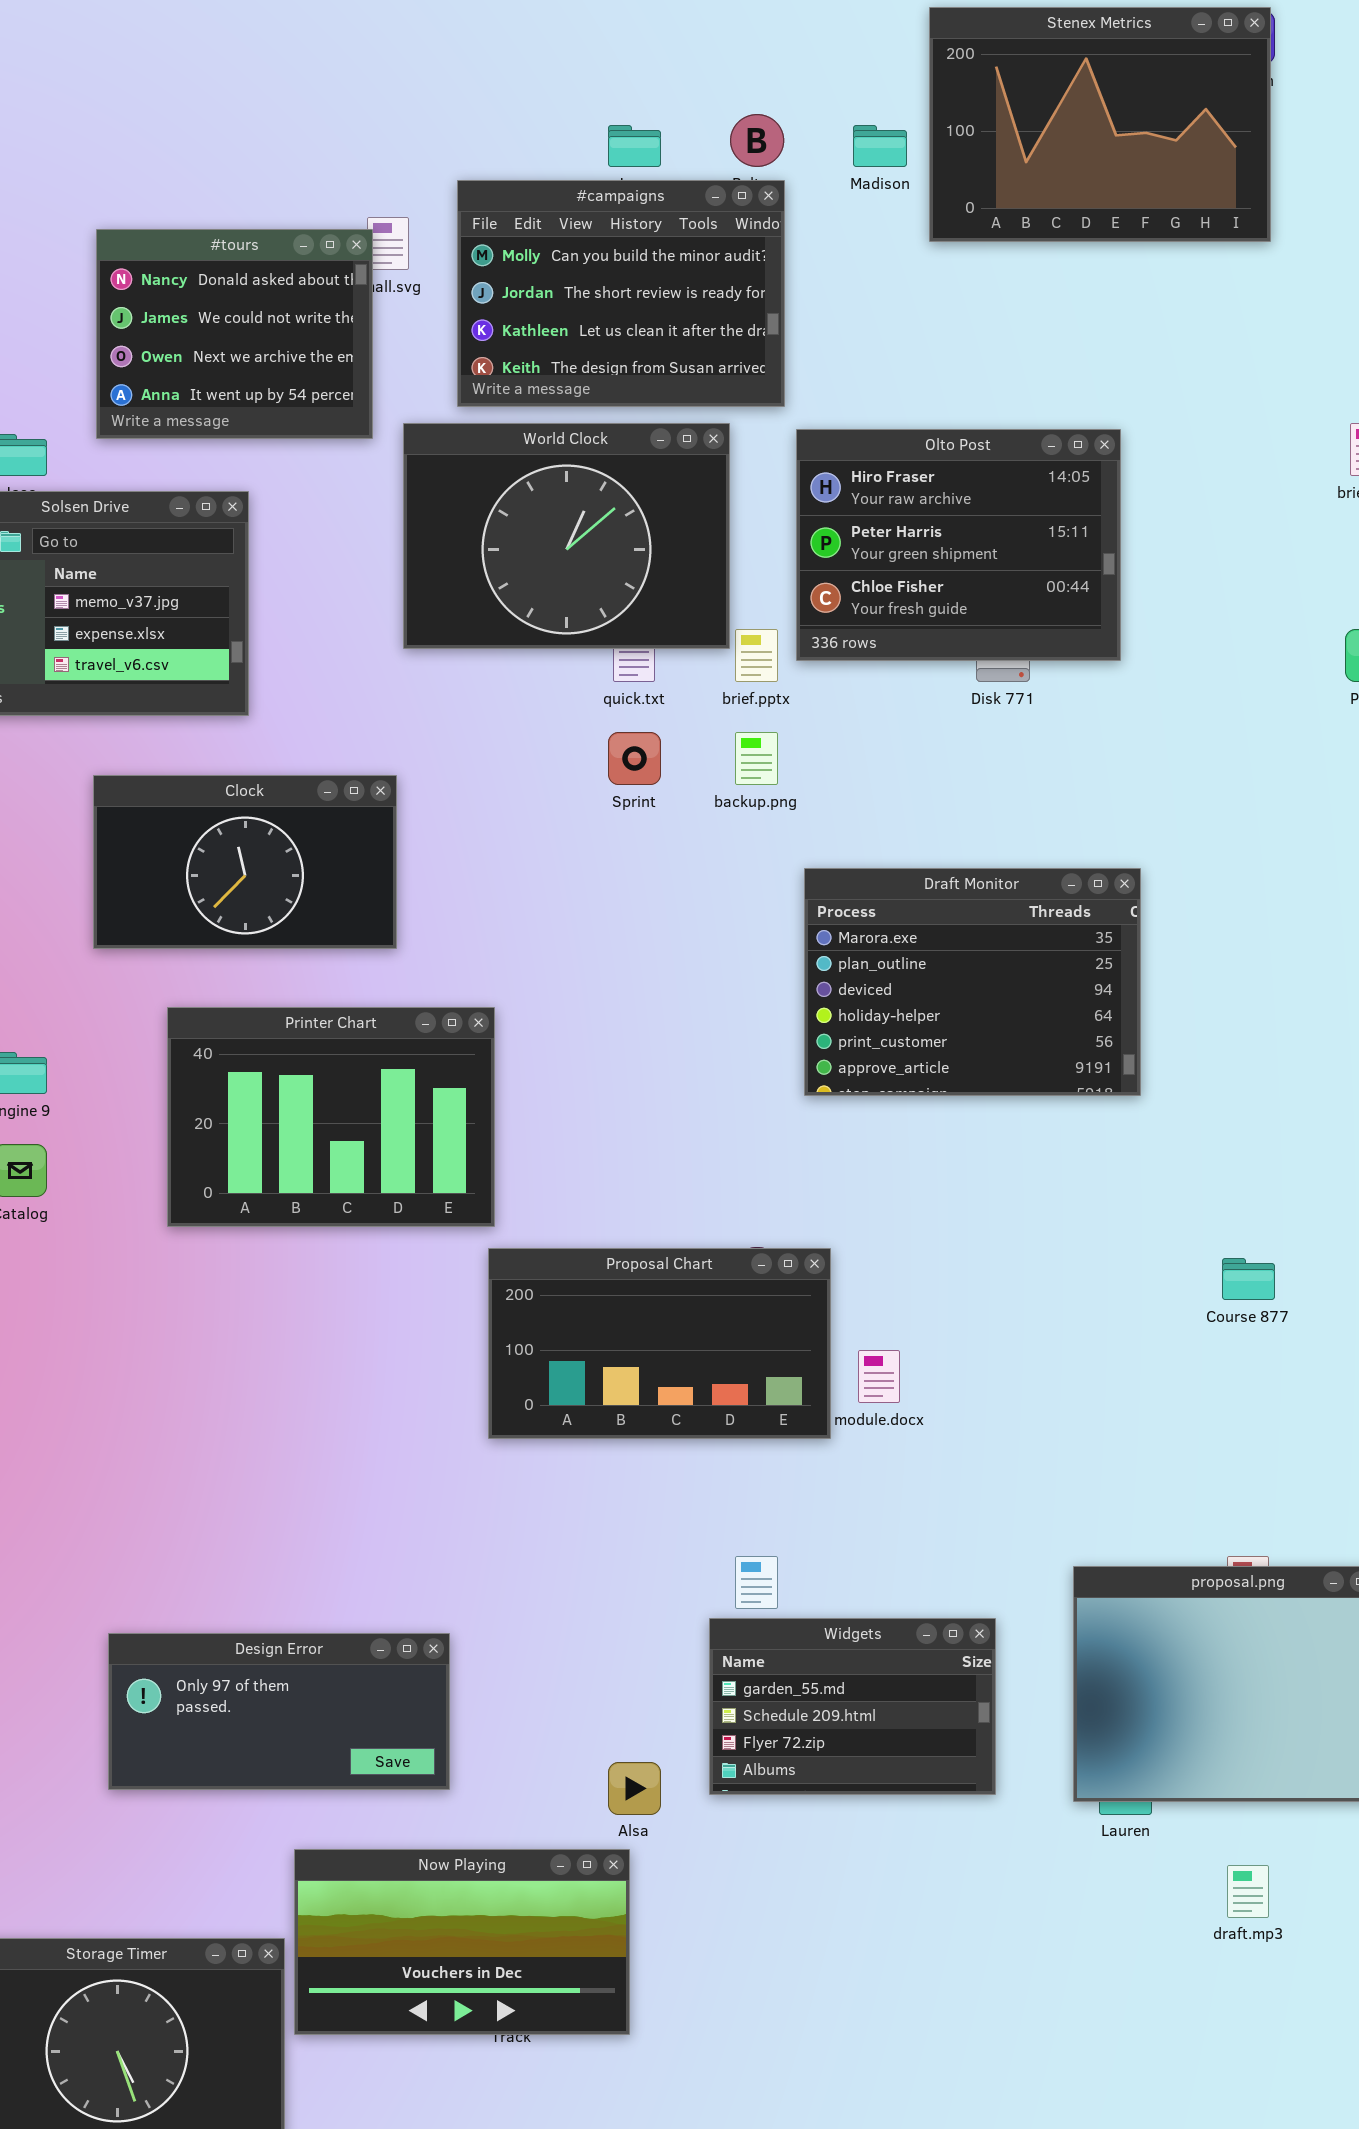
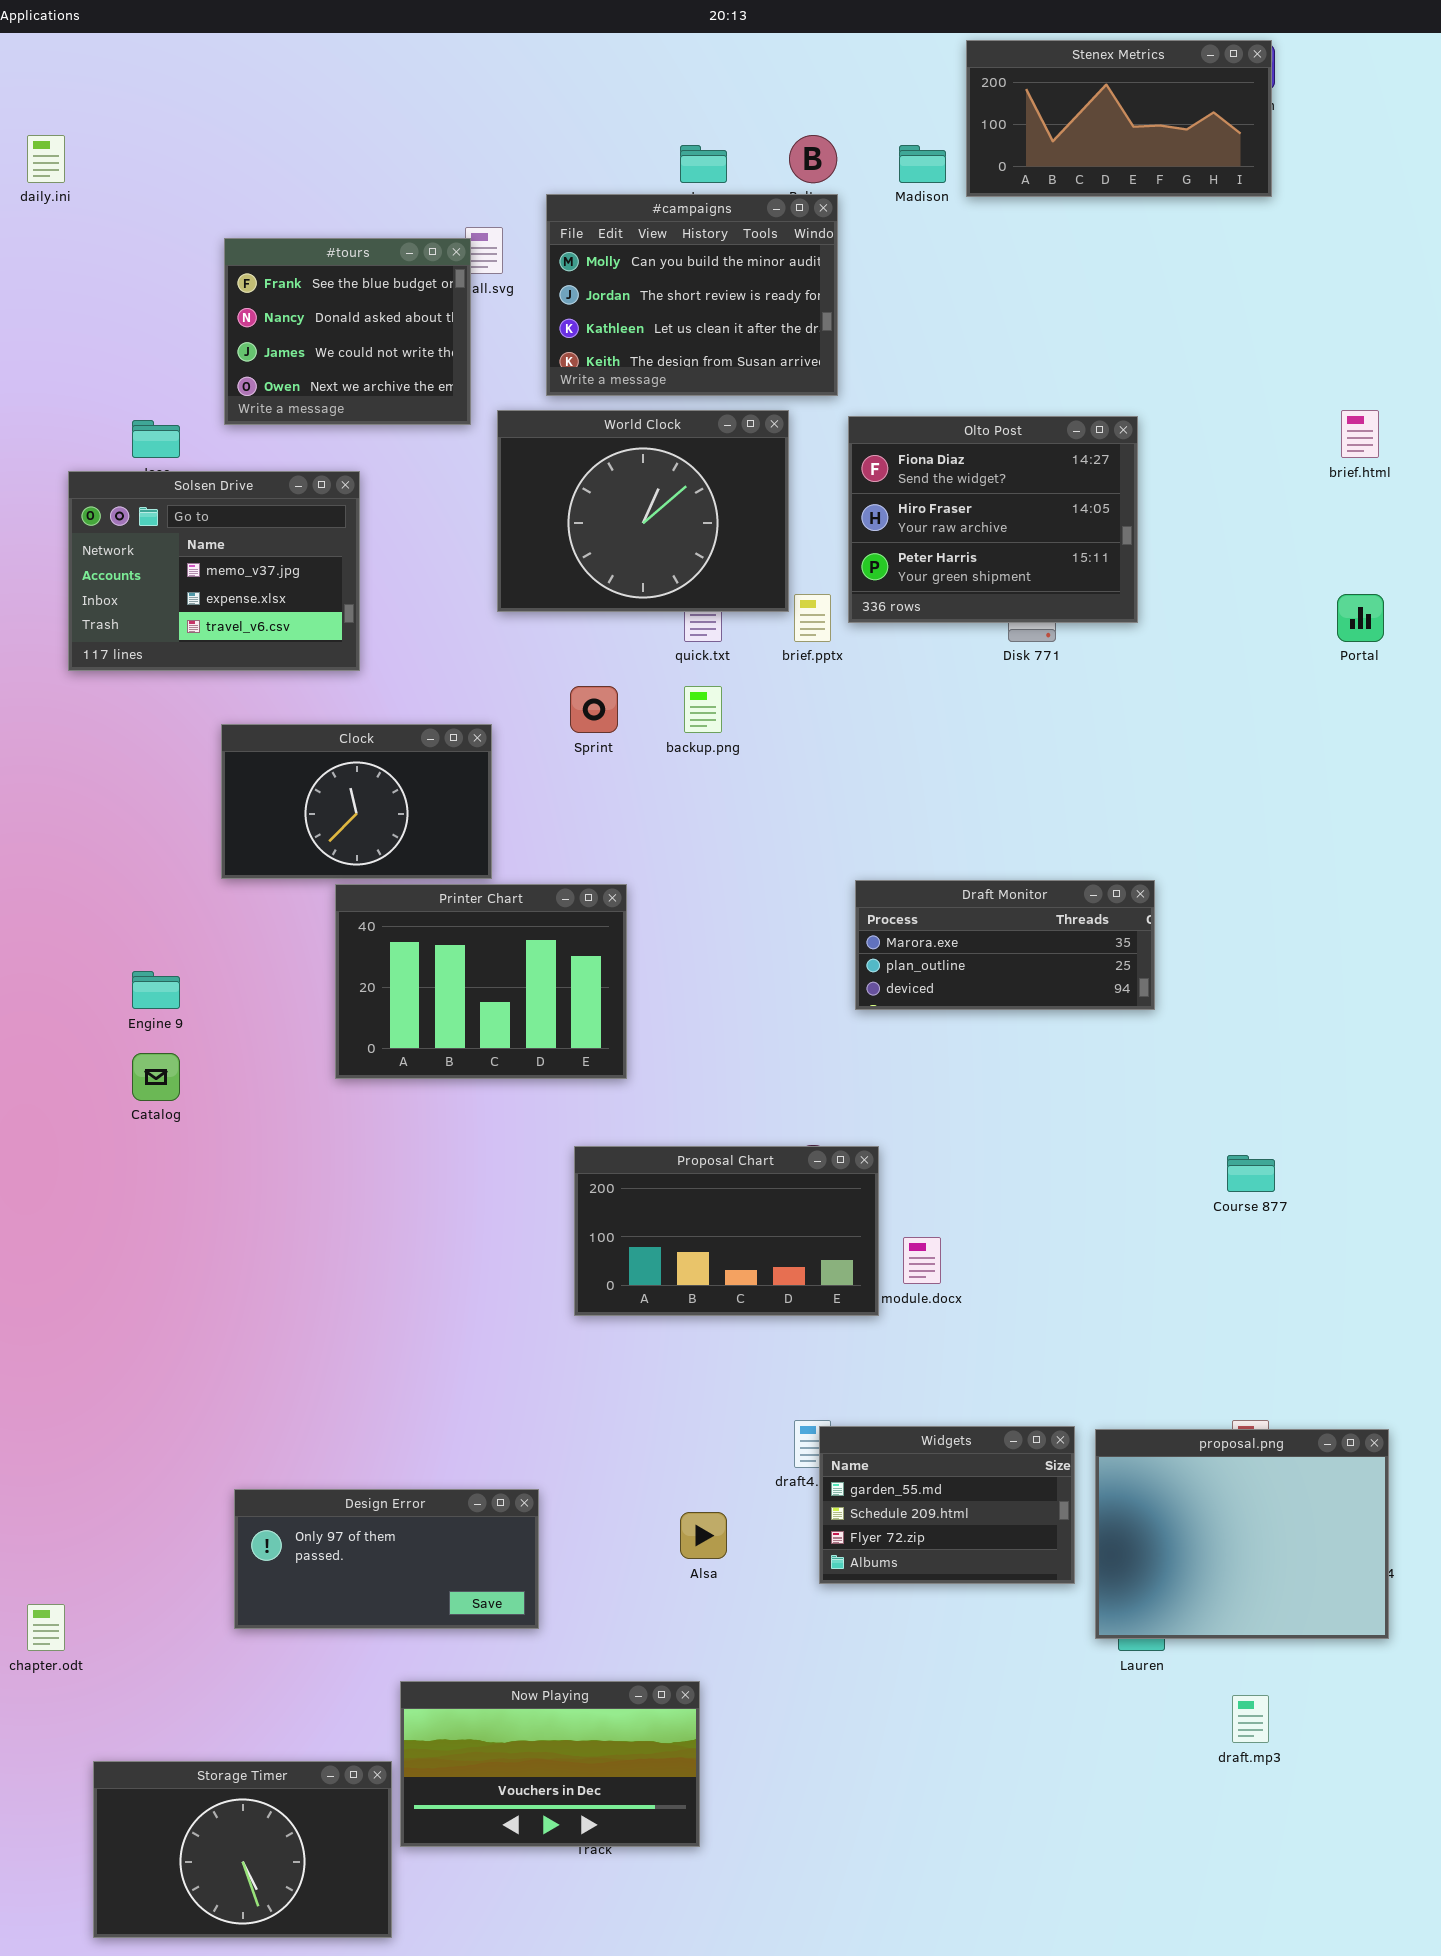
Stenex Metrics: [929,7,1271,242] -> [966,40,1272,197], resized
#tours: [96,229,373,439] -> [224,238,471,425], scrolled up 1 row
Olto Post: [796,429,1121,661] -> [848,416,1138,623], scrolled up 1 row
Sprint: [608,732,661,785] -> [570,686,618,733], moved
backup.png: [735,732,778,785] -> [684,686,722,733], moved
Draft Monitor: [804,868,1141,1096] -> [855,880,1155,1010], resized
Printer Chart: [167,1007,495,1227] -> [335,884,627,1079], moved
Widgets: [709,1618,996,1795] -> [819,1426,1075,1584], moved
Alsa: [608,1762,661,1815] -> [680,1512,727,1559], moved

